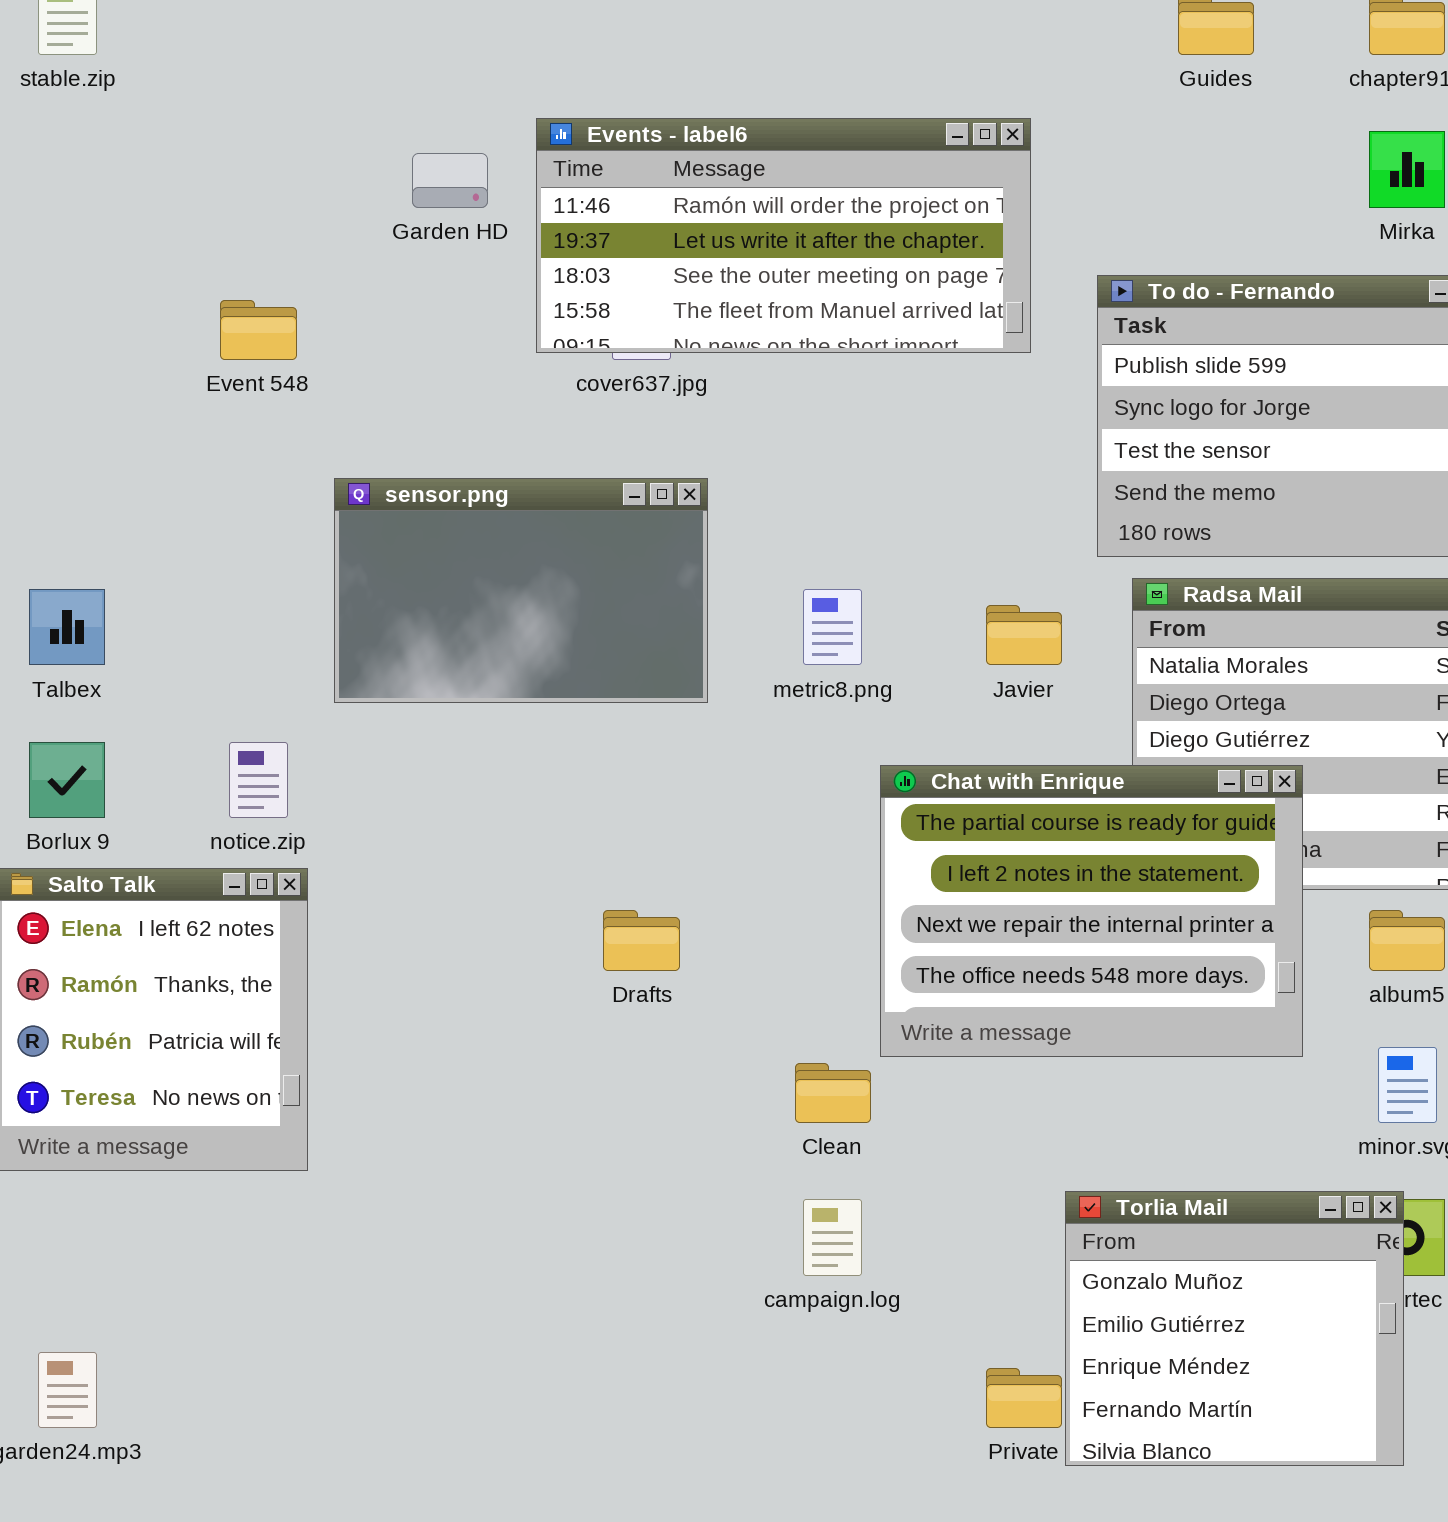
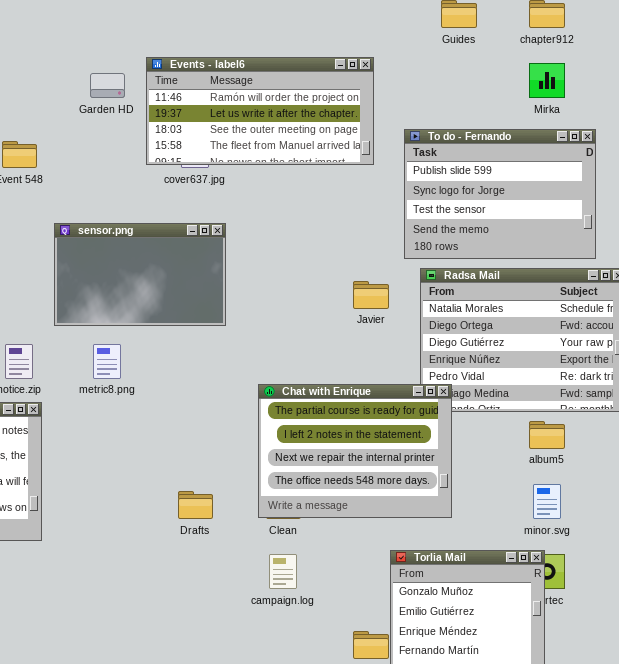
metric8.png: [803,589,862,665] -> [93,344,121,379], moved
Chat with Enrique: [880,765,1303,1057] -> [258,384,452,518], moved
Drafts: [603,910,680,971] -> [178,491,213,519], moved

